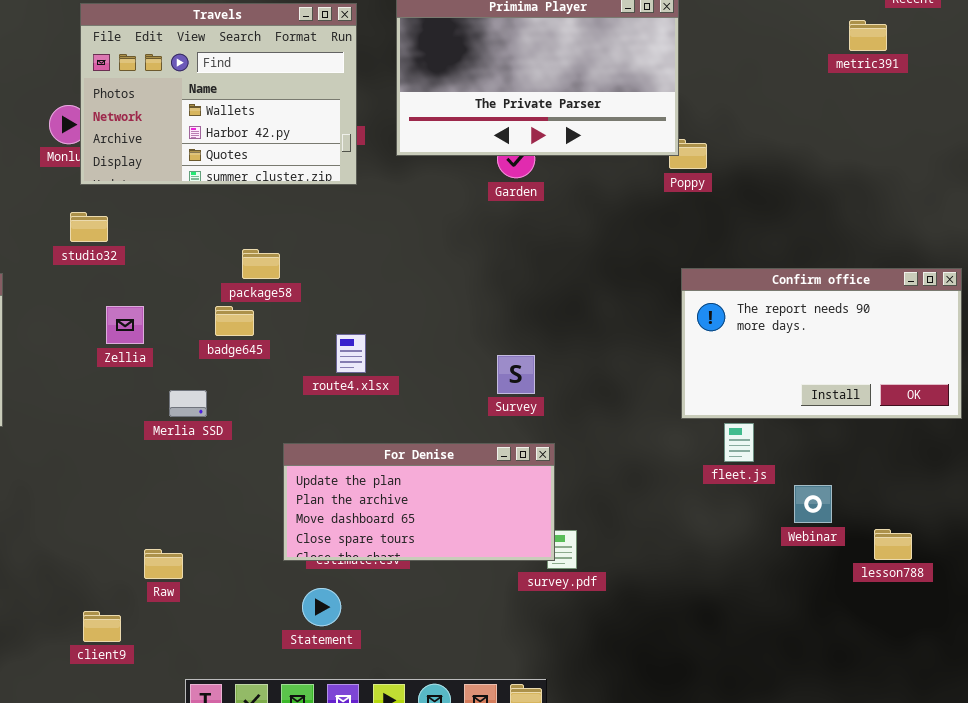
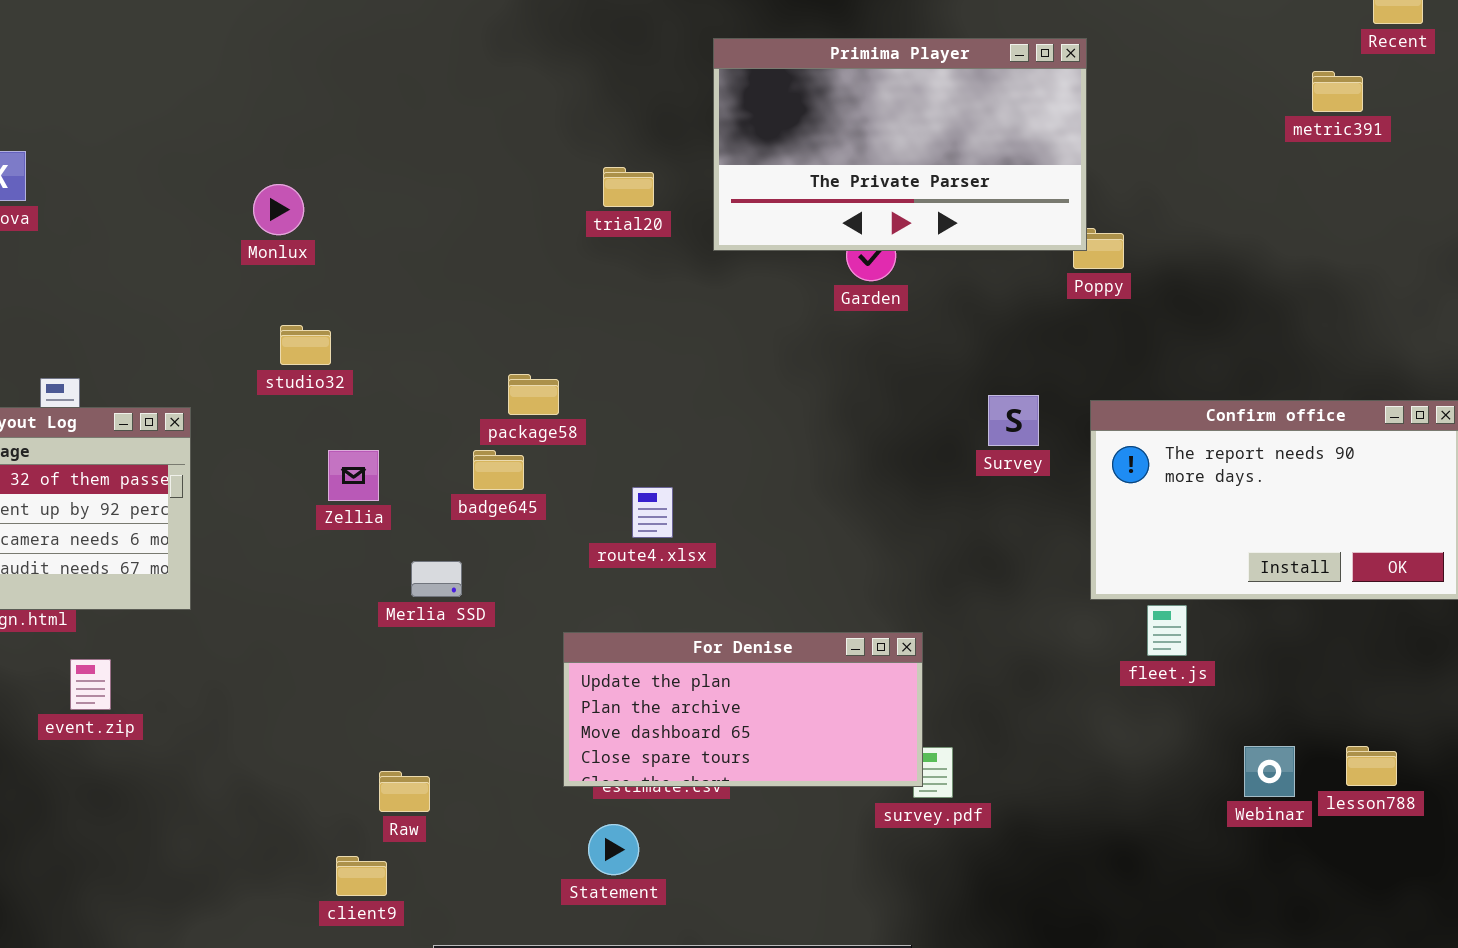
Travels: [80,3,357,185] -> none, closed
Survey: [497,355,535,394] -> [988,395,1039,446], moved
Webinar: [794,485,832,523] -> [1244,746,1295,797], moved
client9: [83,611,121,642] -> [336,856,387,896], moved

